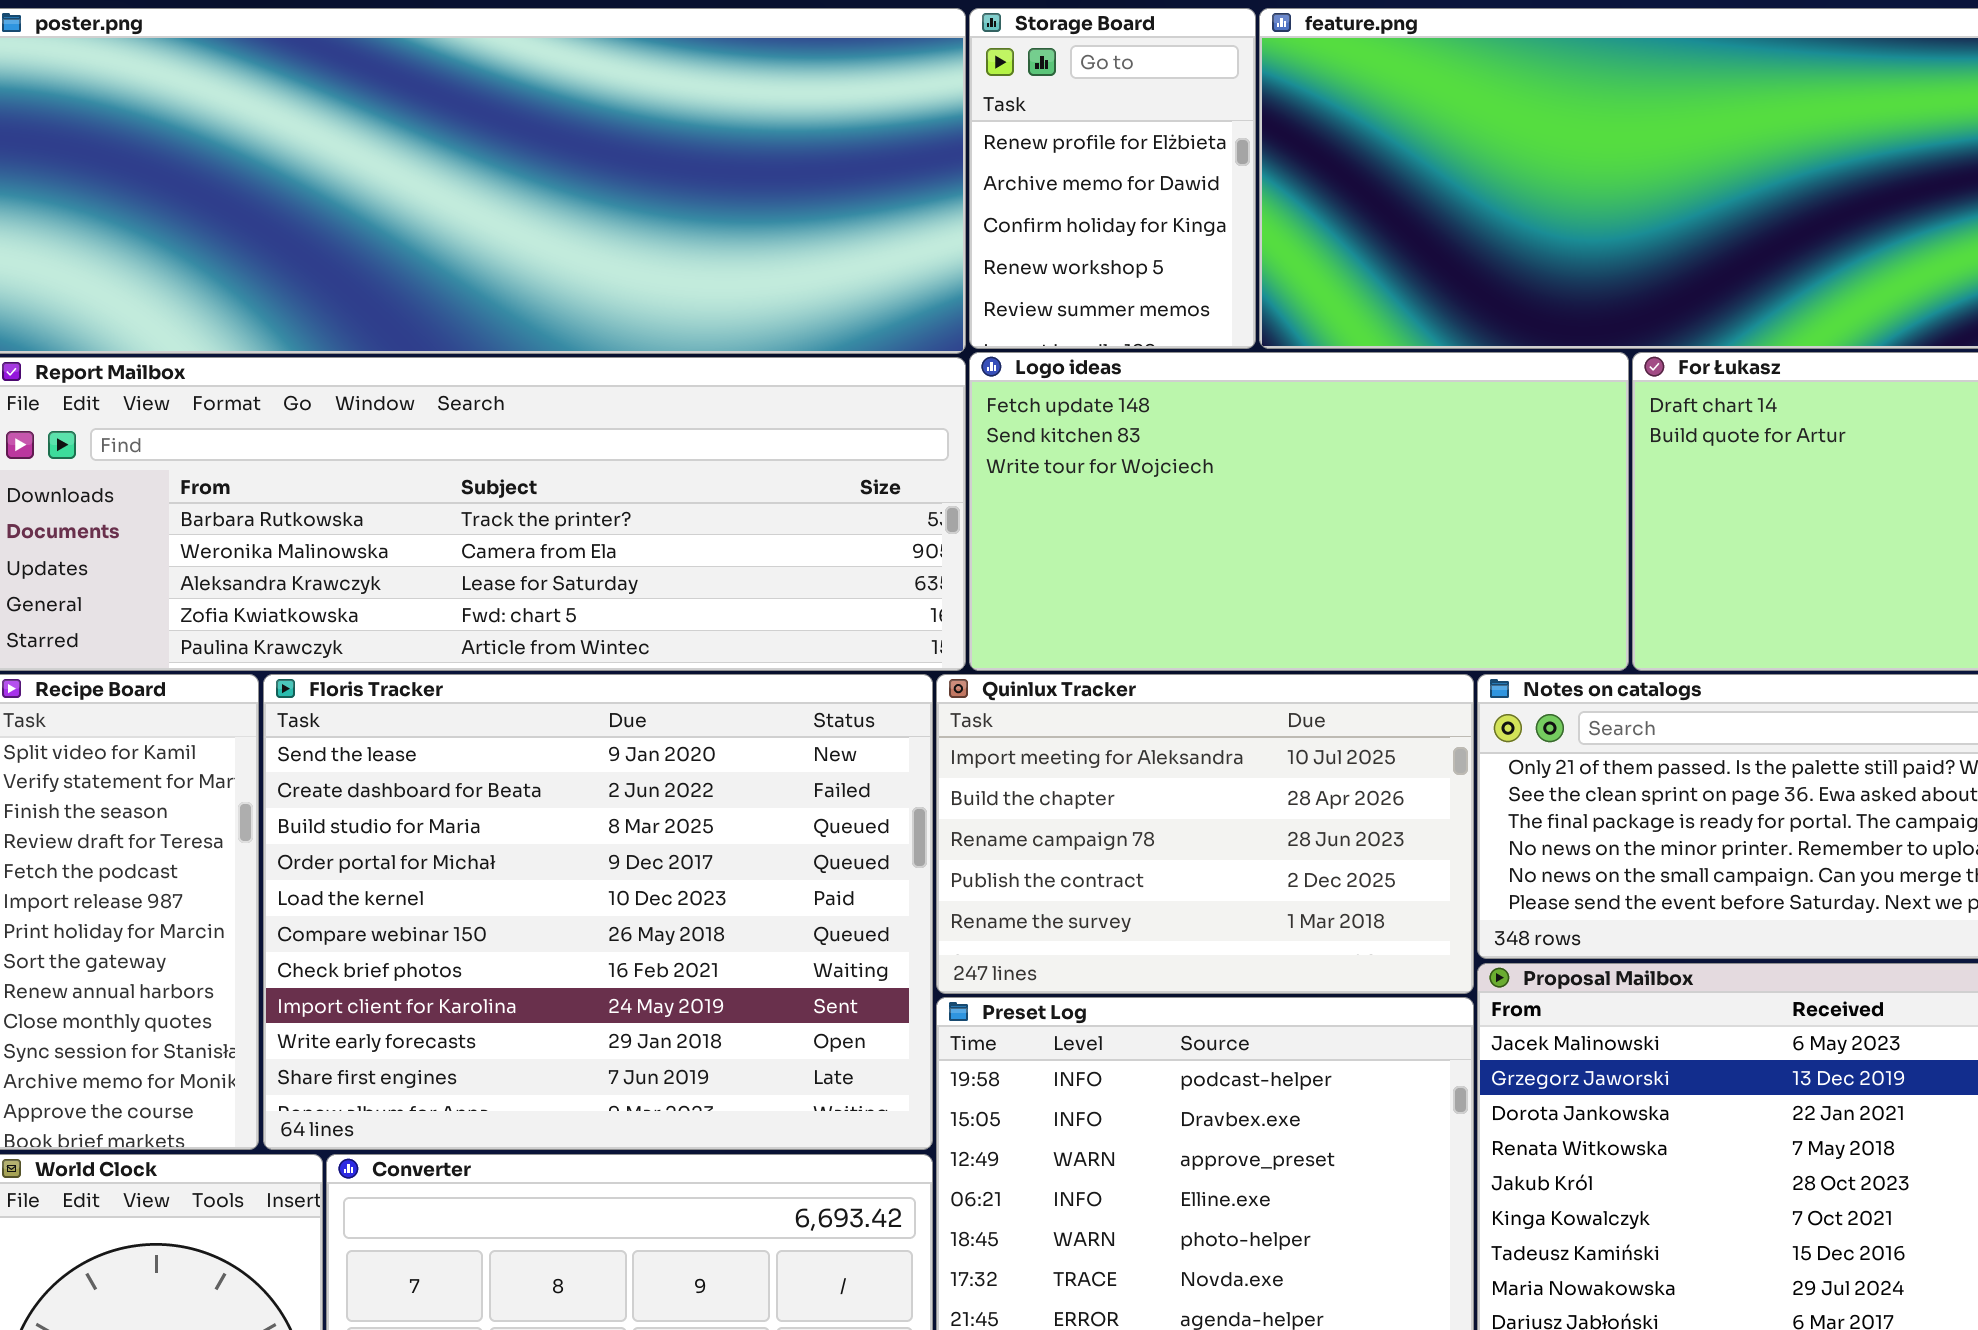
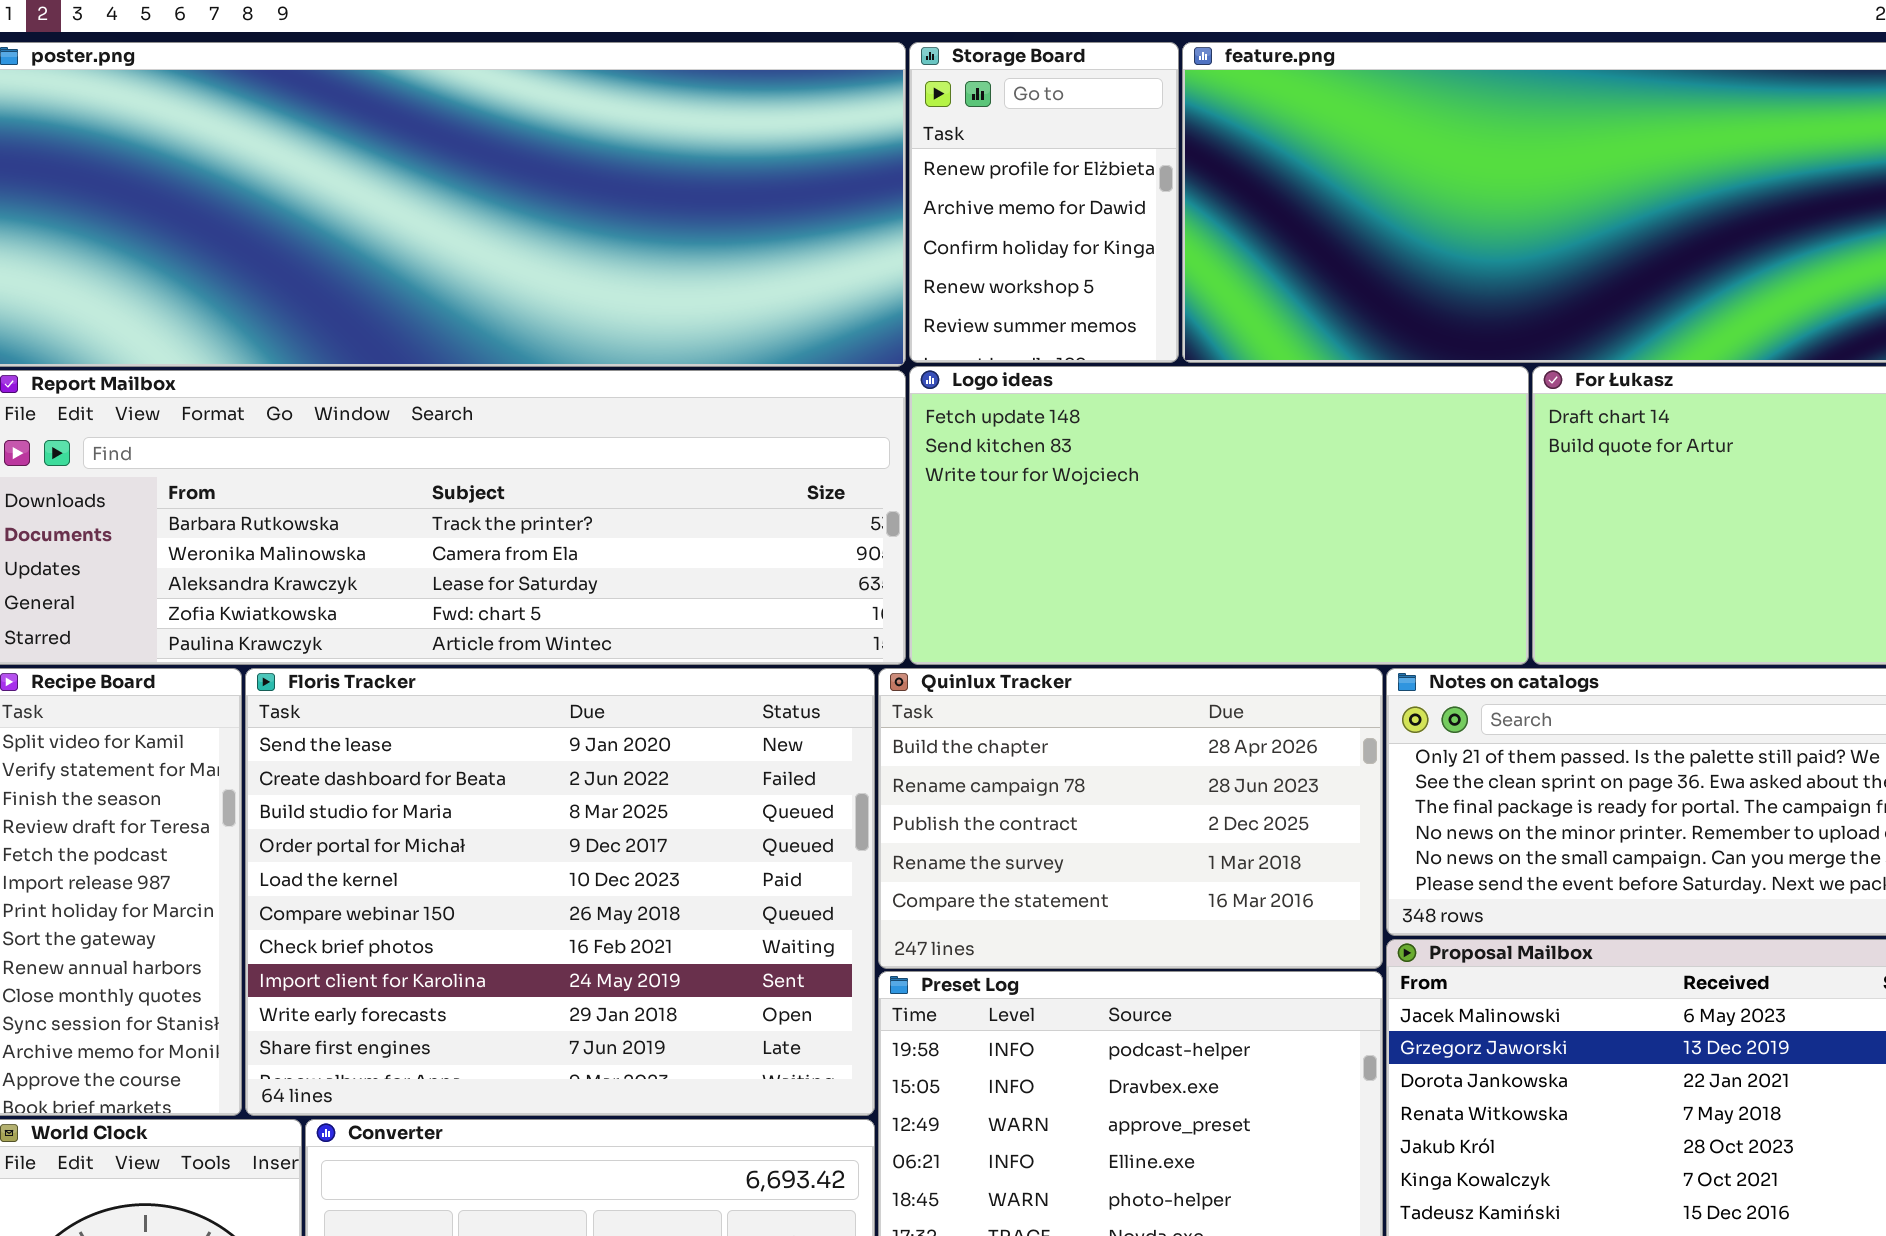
Quinlux Tracker: [936,674,1474,994] -> [878,668,1383,969], scrolled down 1 row

